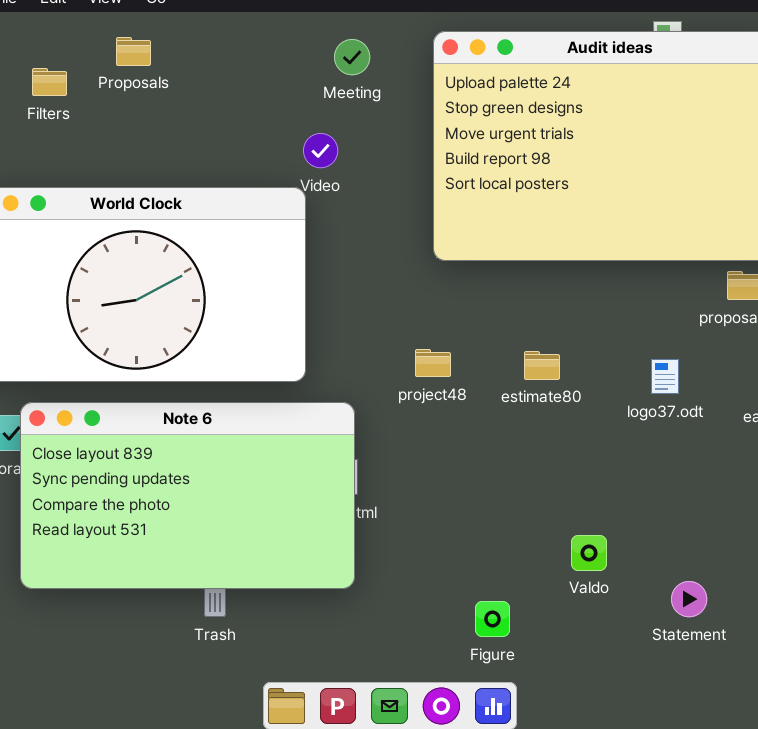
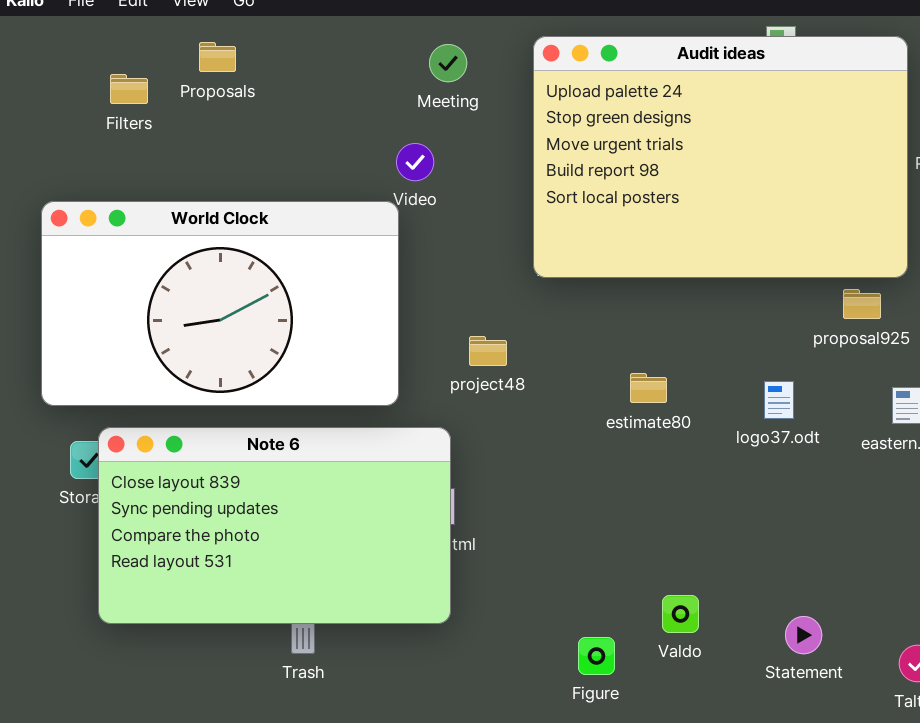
project48: [415,349,451,377] -> [469,336,507,366], moved
Valdo: [571,535,607,571] -> [662,595,699,633], moved

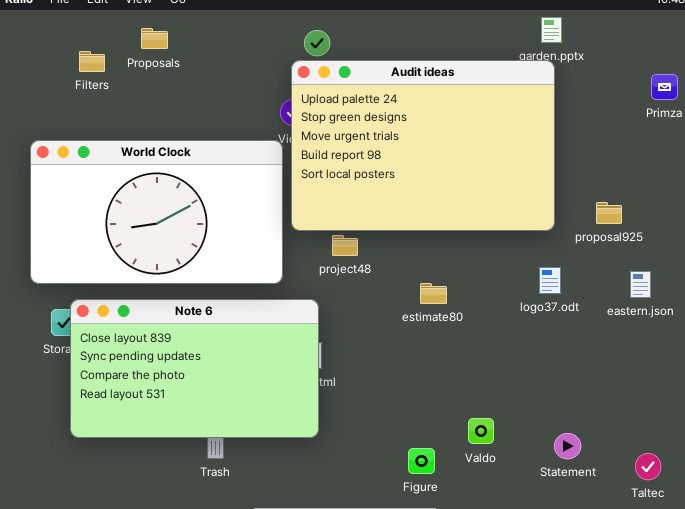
Audit ideas: [533,36,908,278] -> [291,60,555,231], moved
estimate80: [630,373,667,403] -> [420,283,447,304], moved

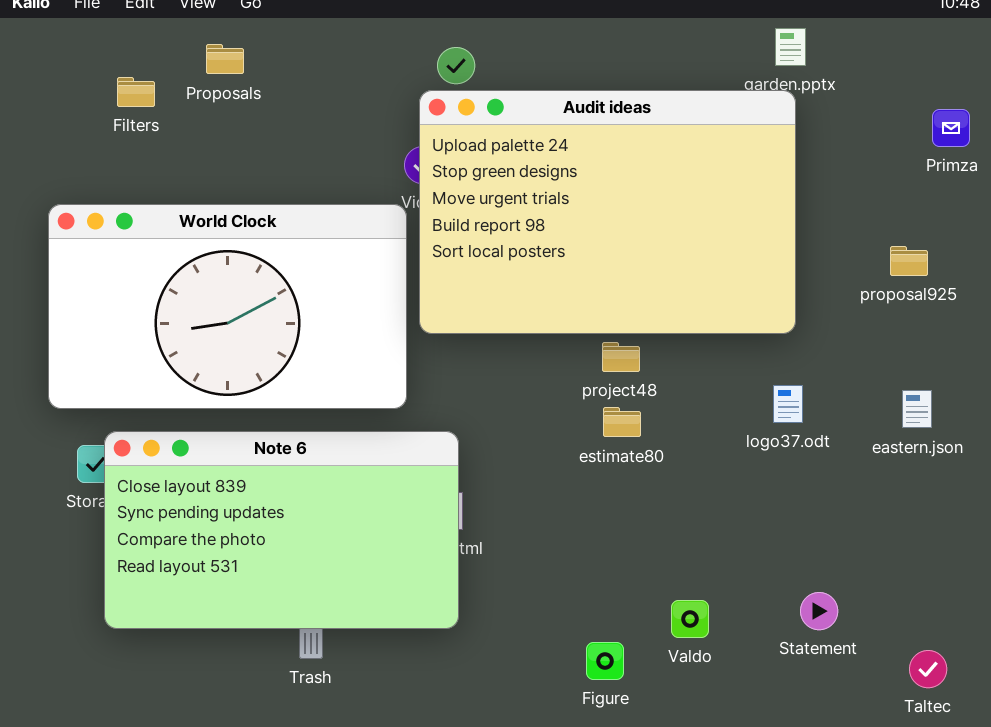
proposal925: [596,202,622,224] -> [890,246,928,276], moved
project48: [332,235,358,256] -> [602,342,640,372], moved
Statement: [554,433,581,459] -> [800,592,838,630], moved

